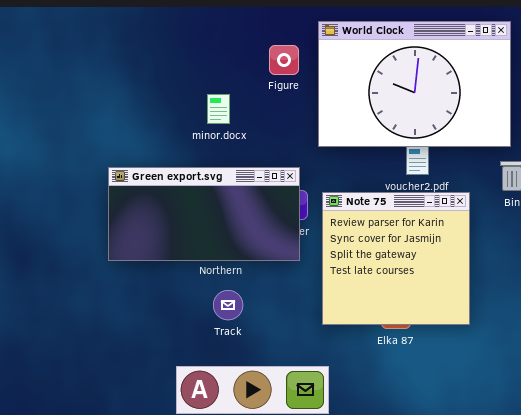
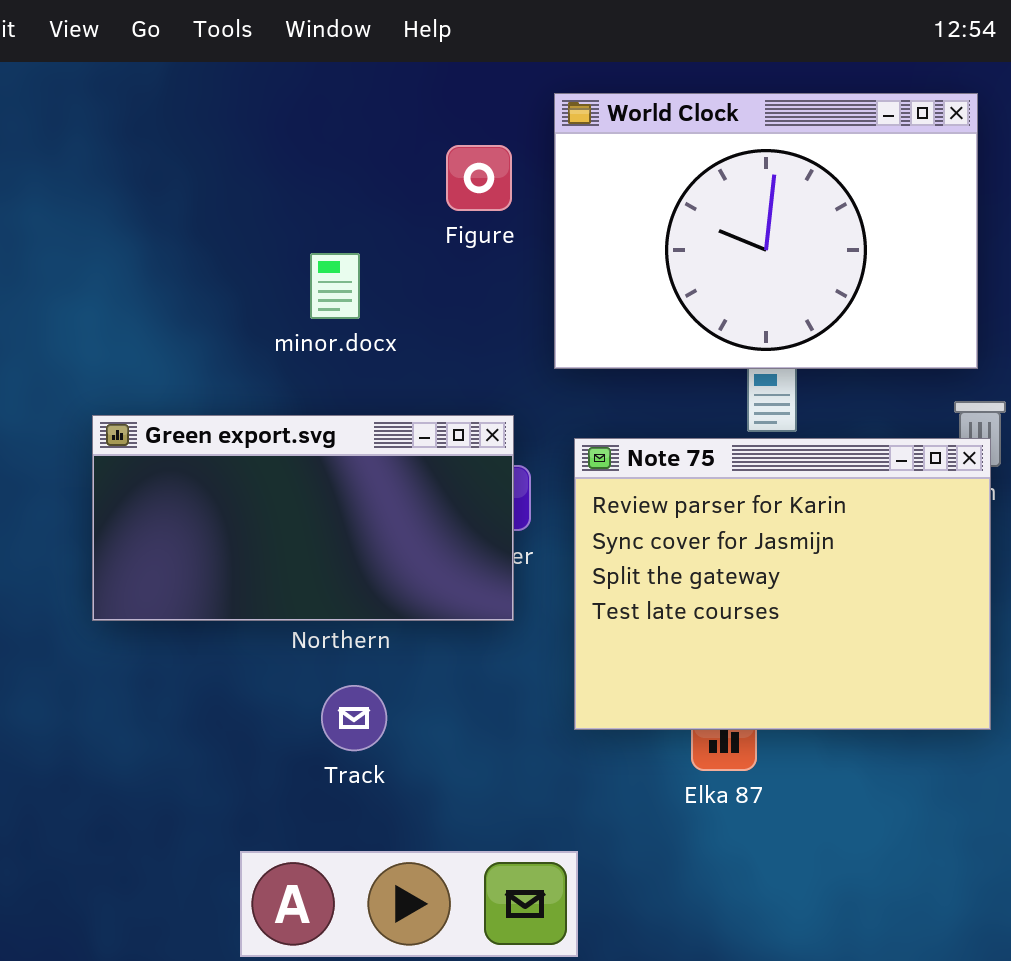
Note 75: [322,192,470,325] -> [574,438,991,730], moved, resized

